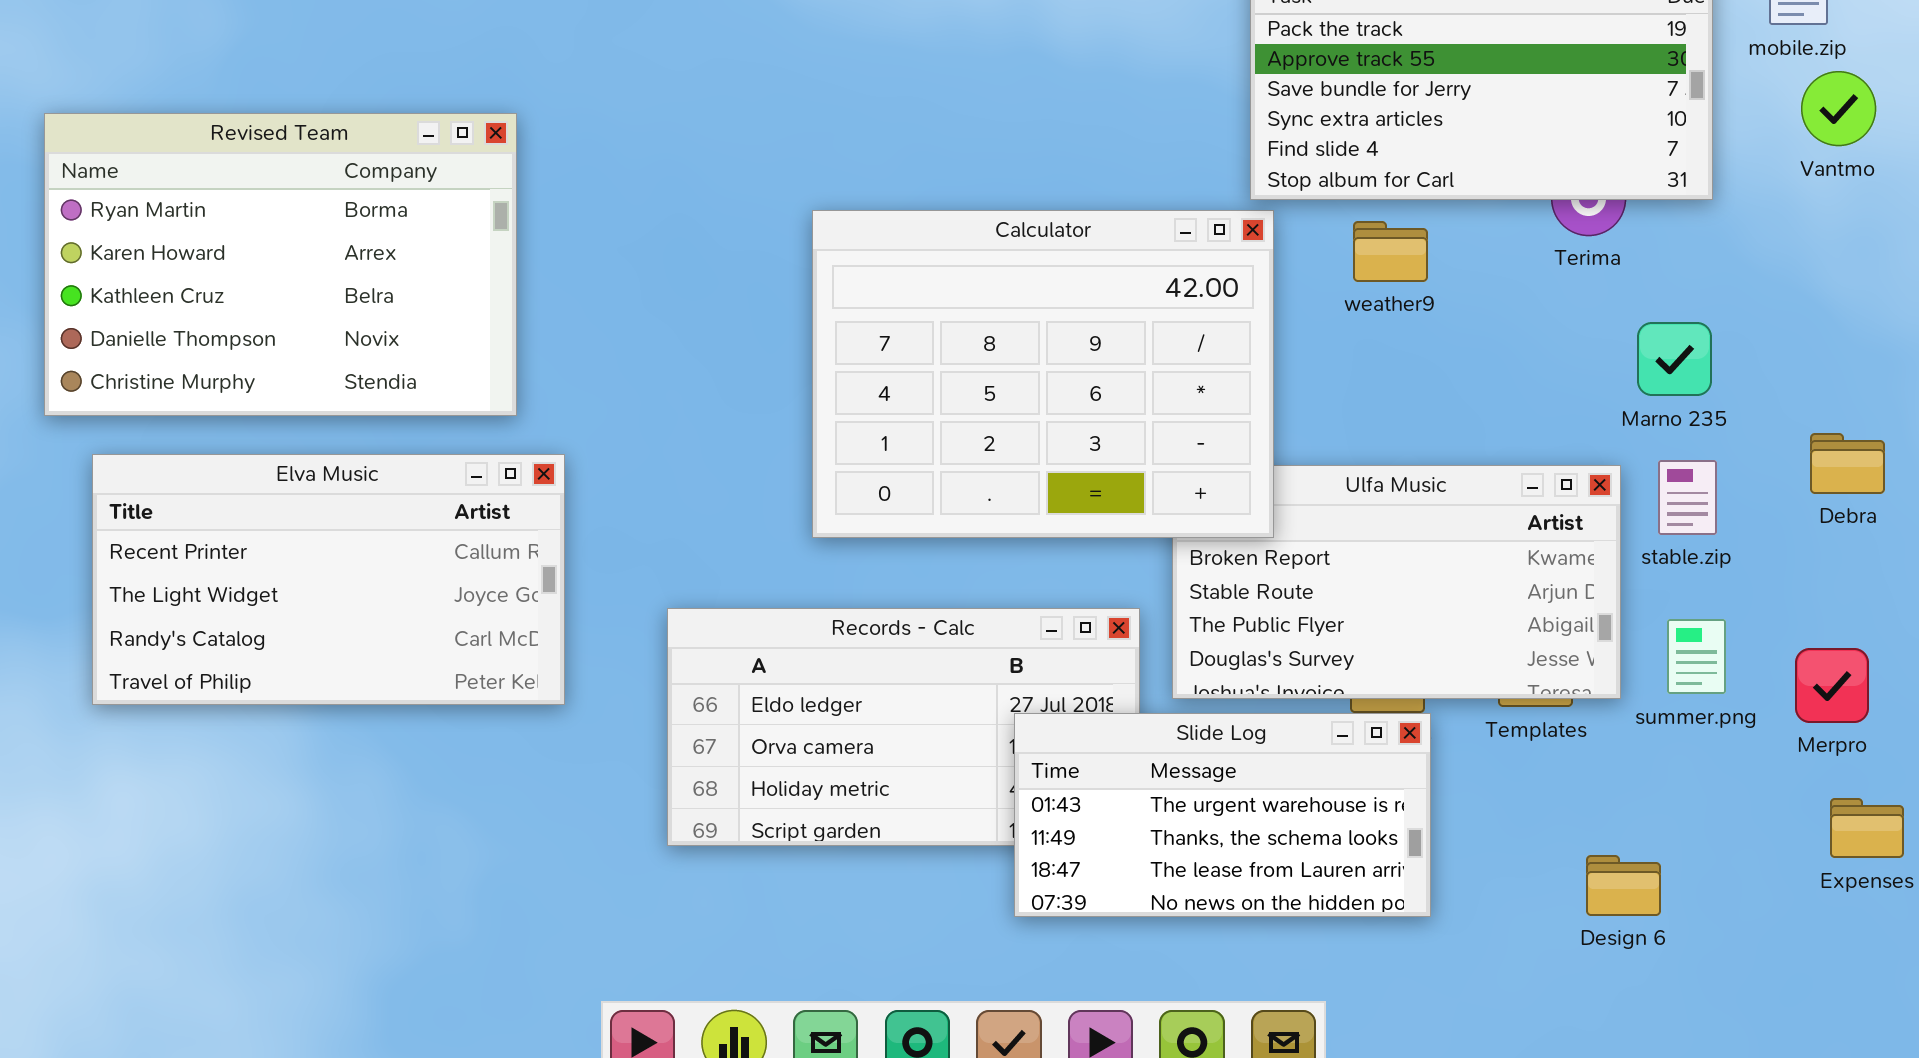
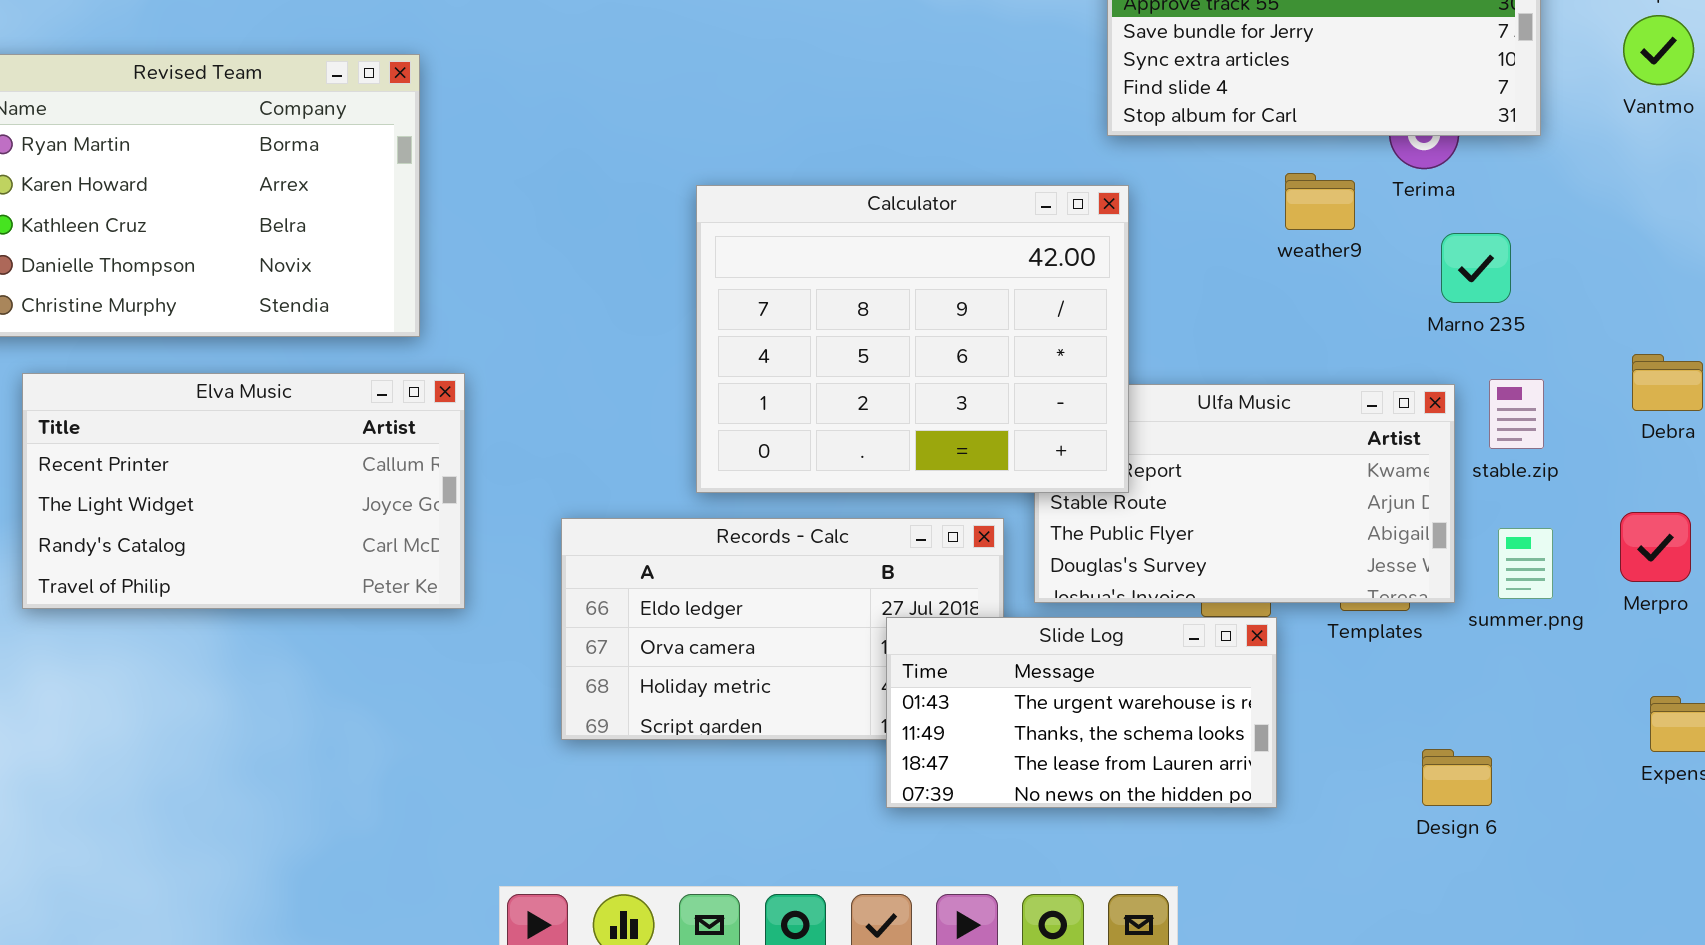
Calculator: [812,210,1274,538] -> [696,185,1129,493], moved
weather9: [1353,221,1428,282] -> [1285,173,1355,230], moved
Marno 235: [1637,322,1712,396] -> [1441,233,1511,303], moved
Merpro: [1795,648,1869,723] -> [1620,512,1691,582], moved

